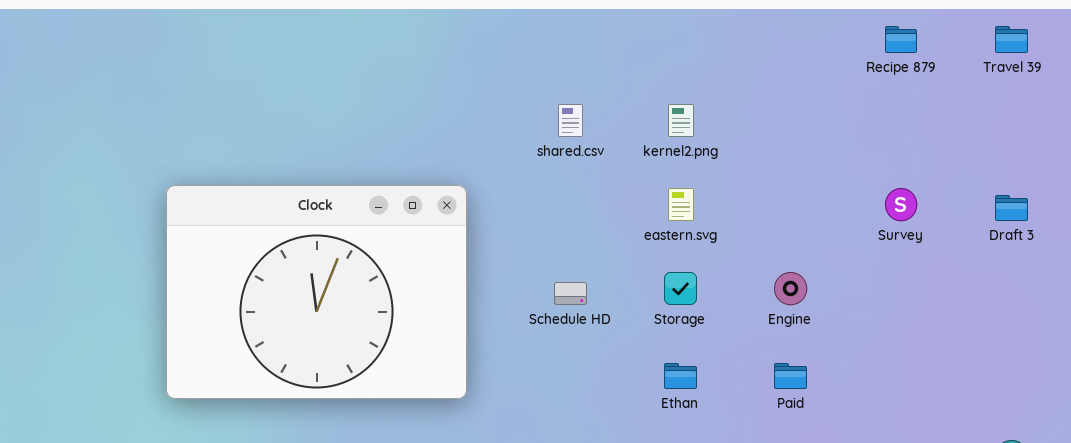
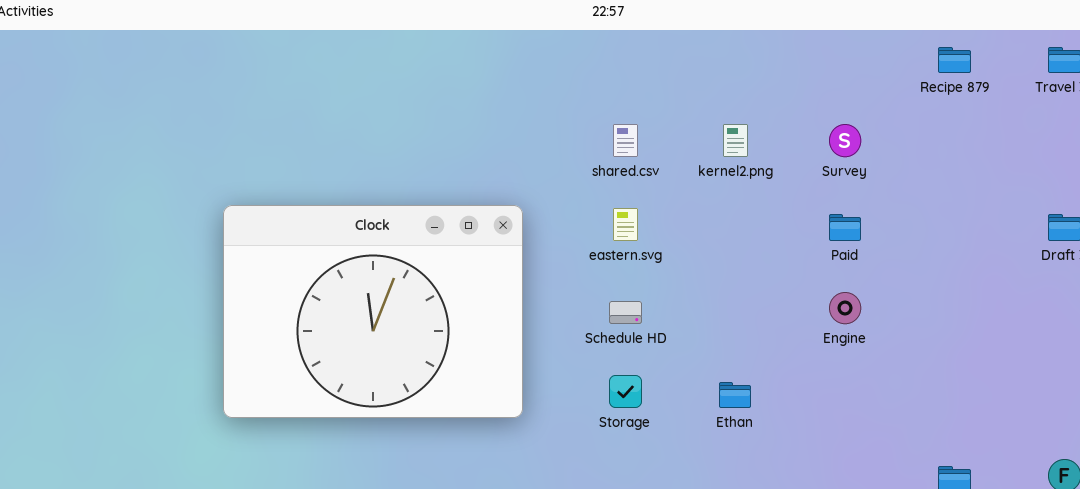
eastern.svg: [668,188,694,221] -> [613,208,638,241], moved
Survey: [885,188,917,221] -> [829,124,861,157], moved
Storage: [664,272,697,305] -> [609,375,642,408], moved
Paid: [774,363,807,389] -> [829,214,861,241], moved

